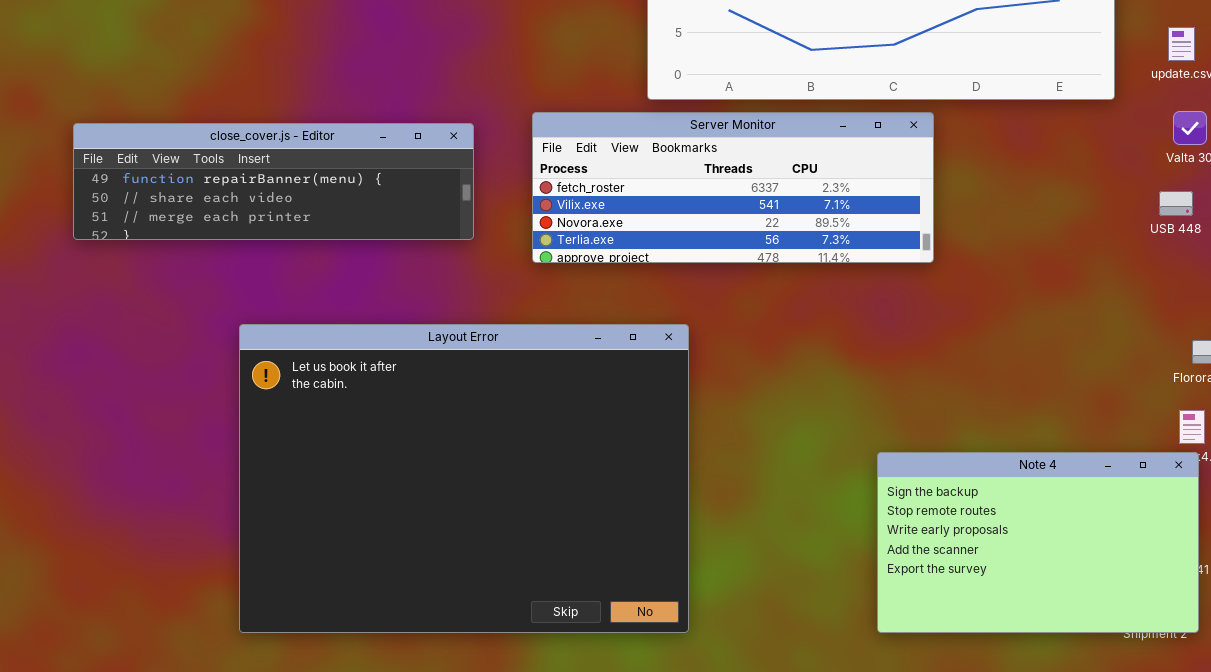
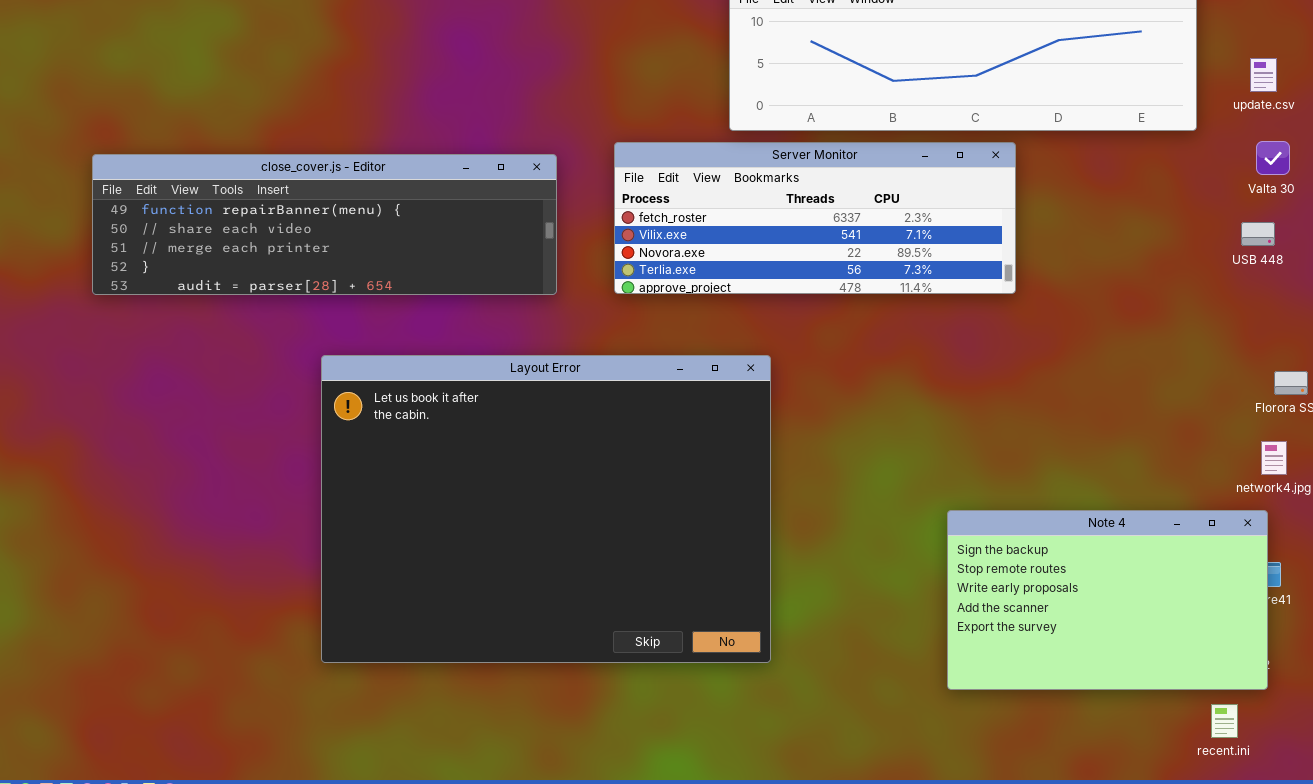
close_cover.js - Editor: [73,123,474,240] -> [92,154,557,295], resized
Note 4: [877,452,1199,633] -> [947,510,1268,690], moved

